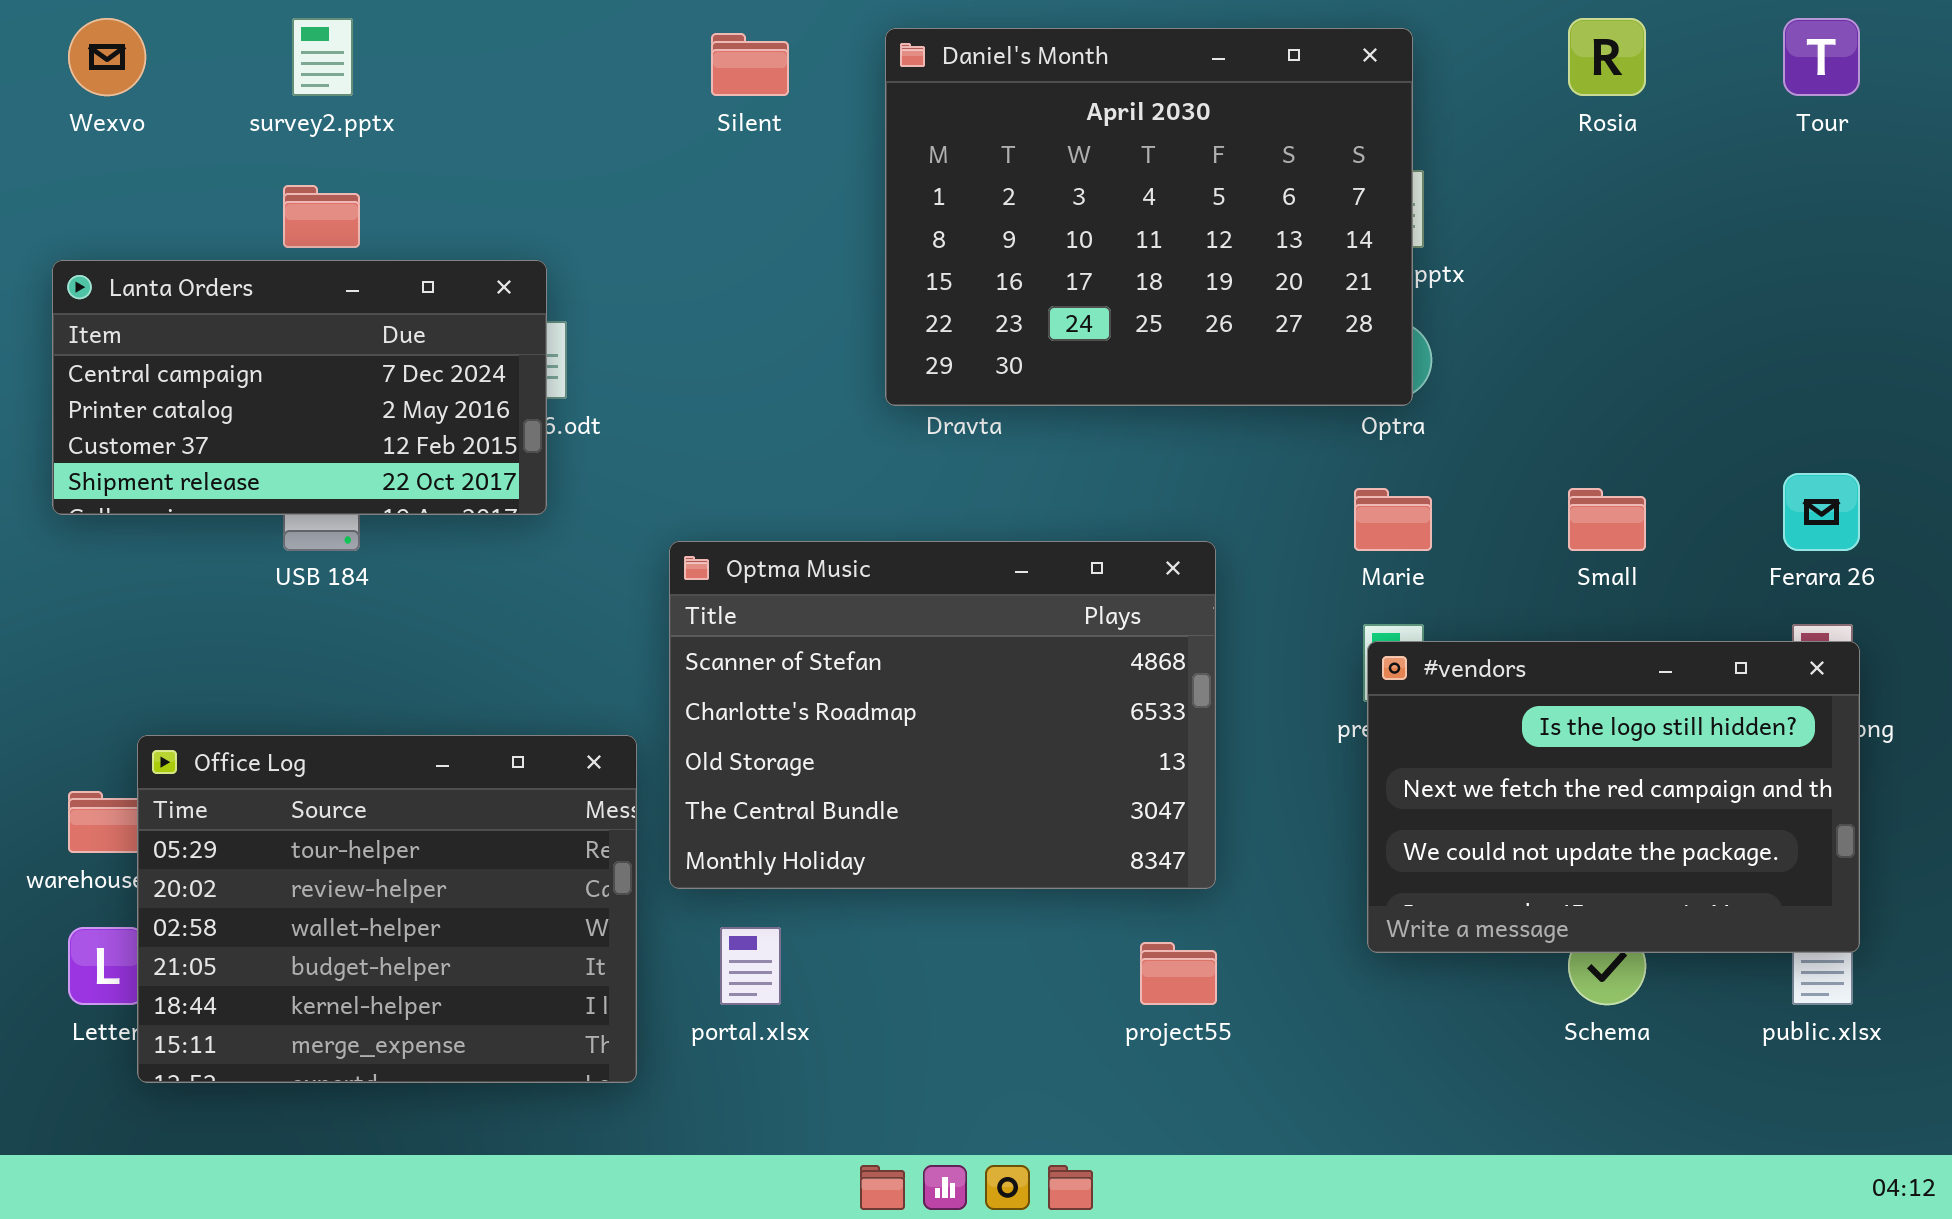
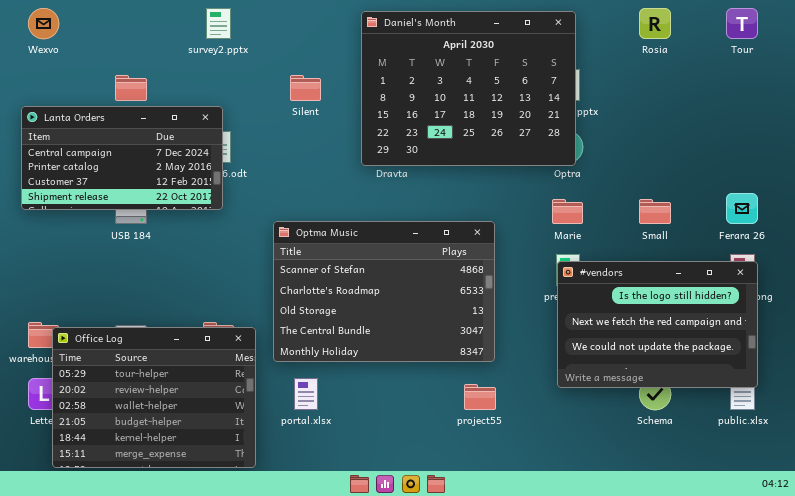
survey2.pptx: [292,18,353,96] -> [206,8,231,39], moved
Silent: [711,33,789,96] -> [290,75,321,101], moved
Office Log: [137,735,637,1083] -> [52,327,256,468], moved

